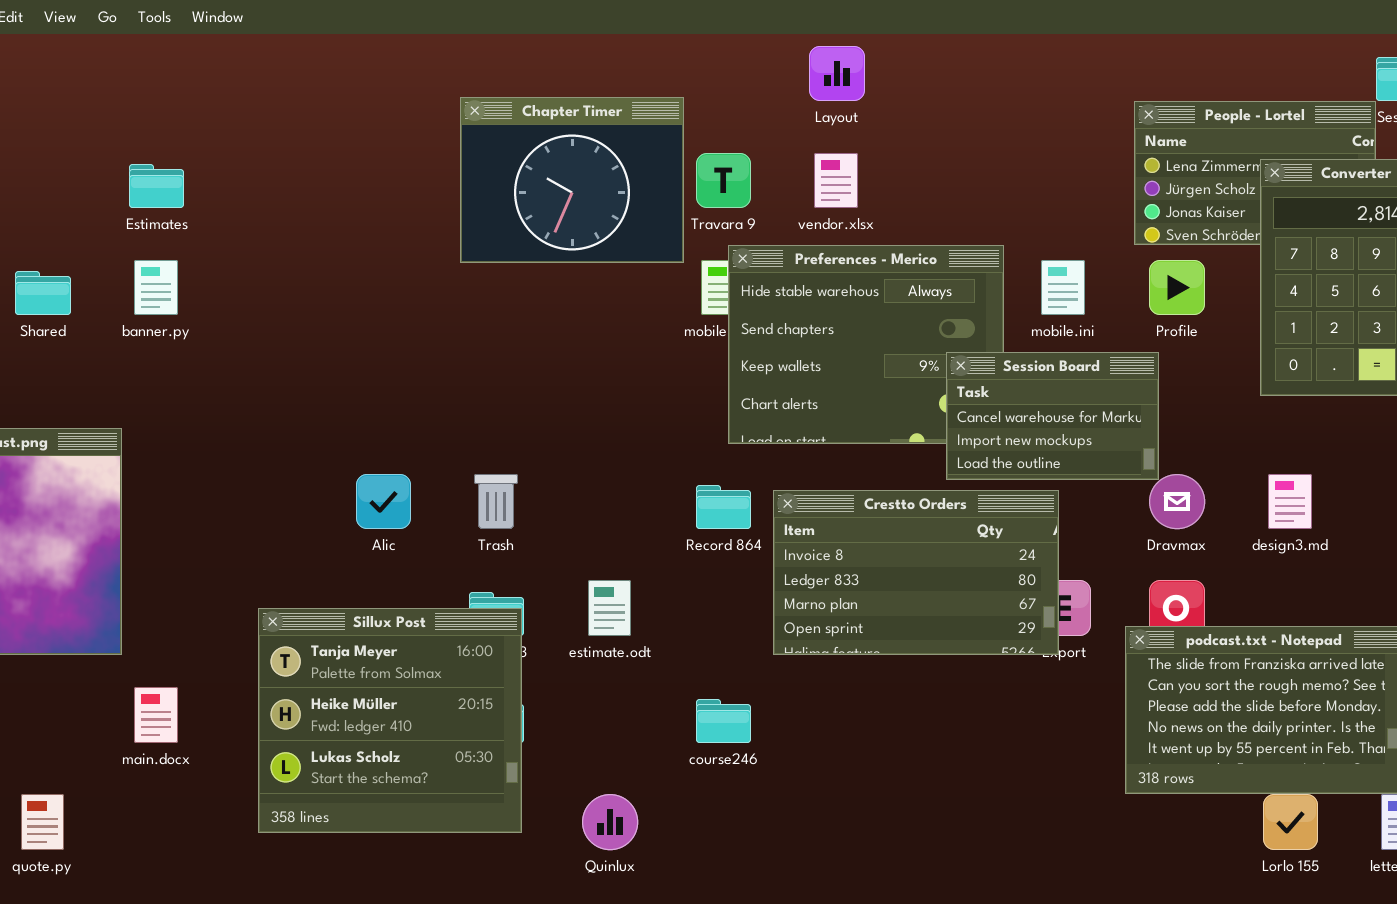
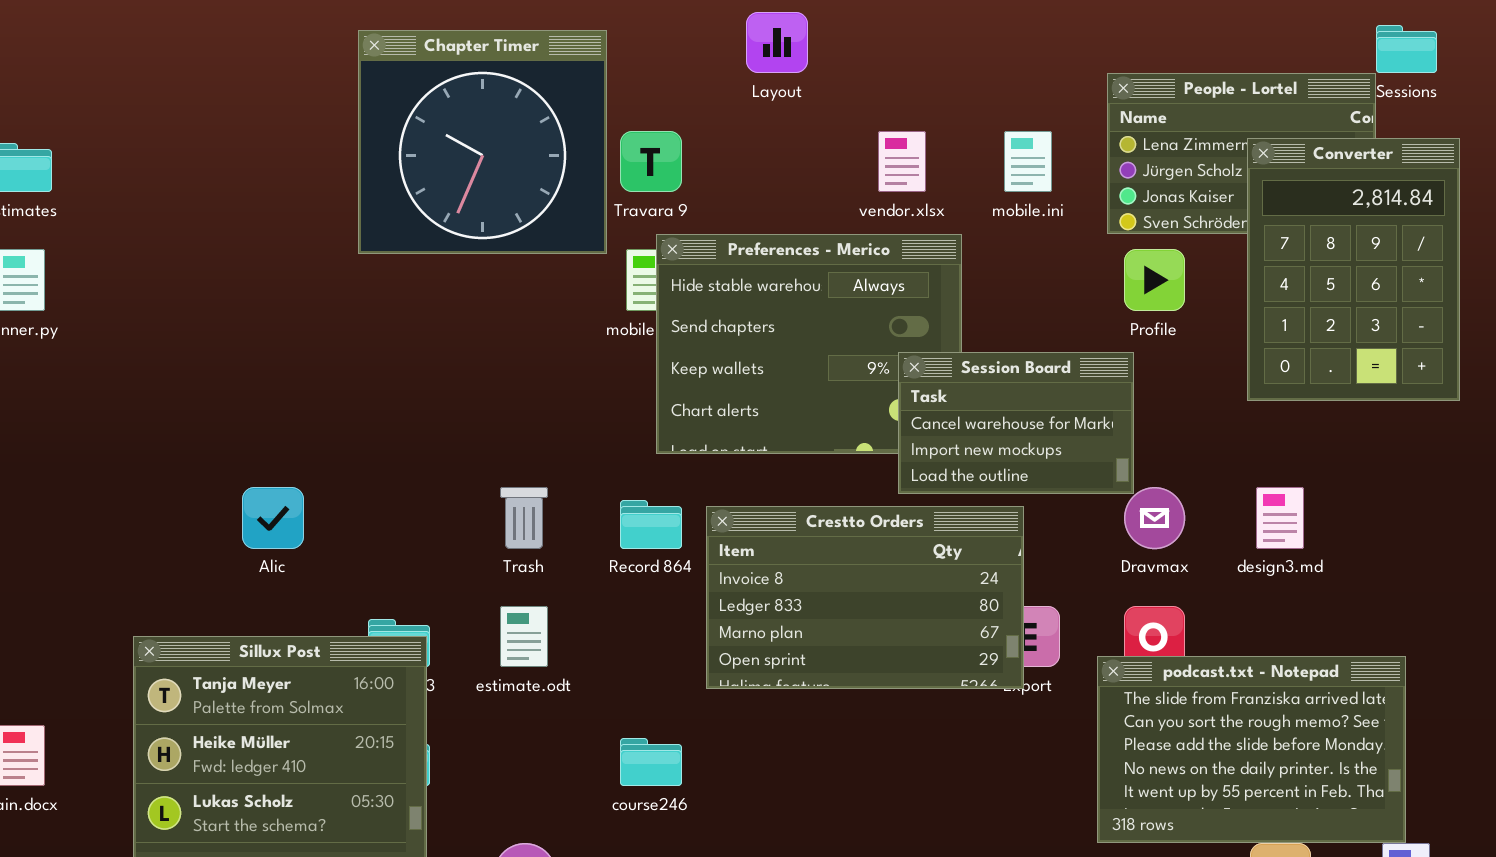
Chapter Timer: [460,97,684,263] -> [358,30,607,254], resized
vendor.xlsx: [814,153,858,208] -> [878,131,926,192], moved
mobile.ini: [1041,260,1085,315] -> [1004,131,1052,192], moved
Trash: [474,474,518,529] -> [500,487,548,549], moved

